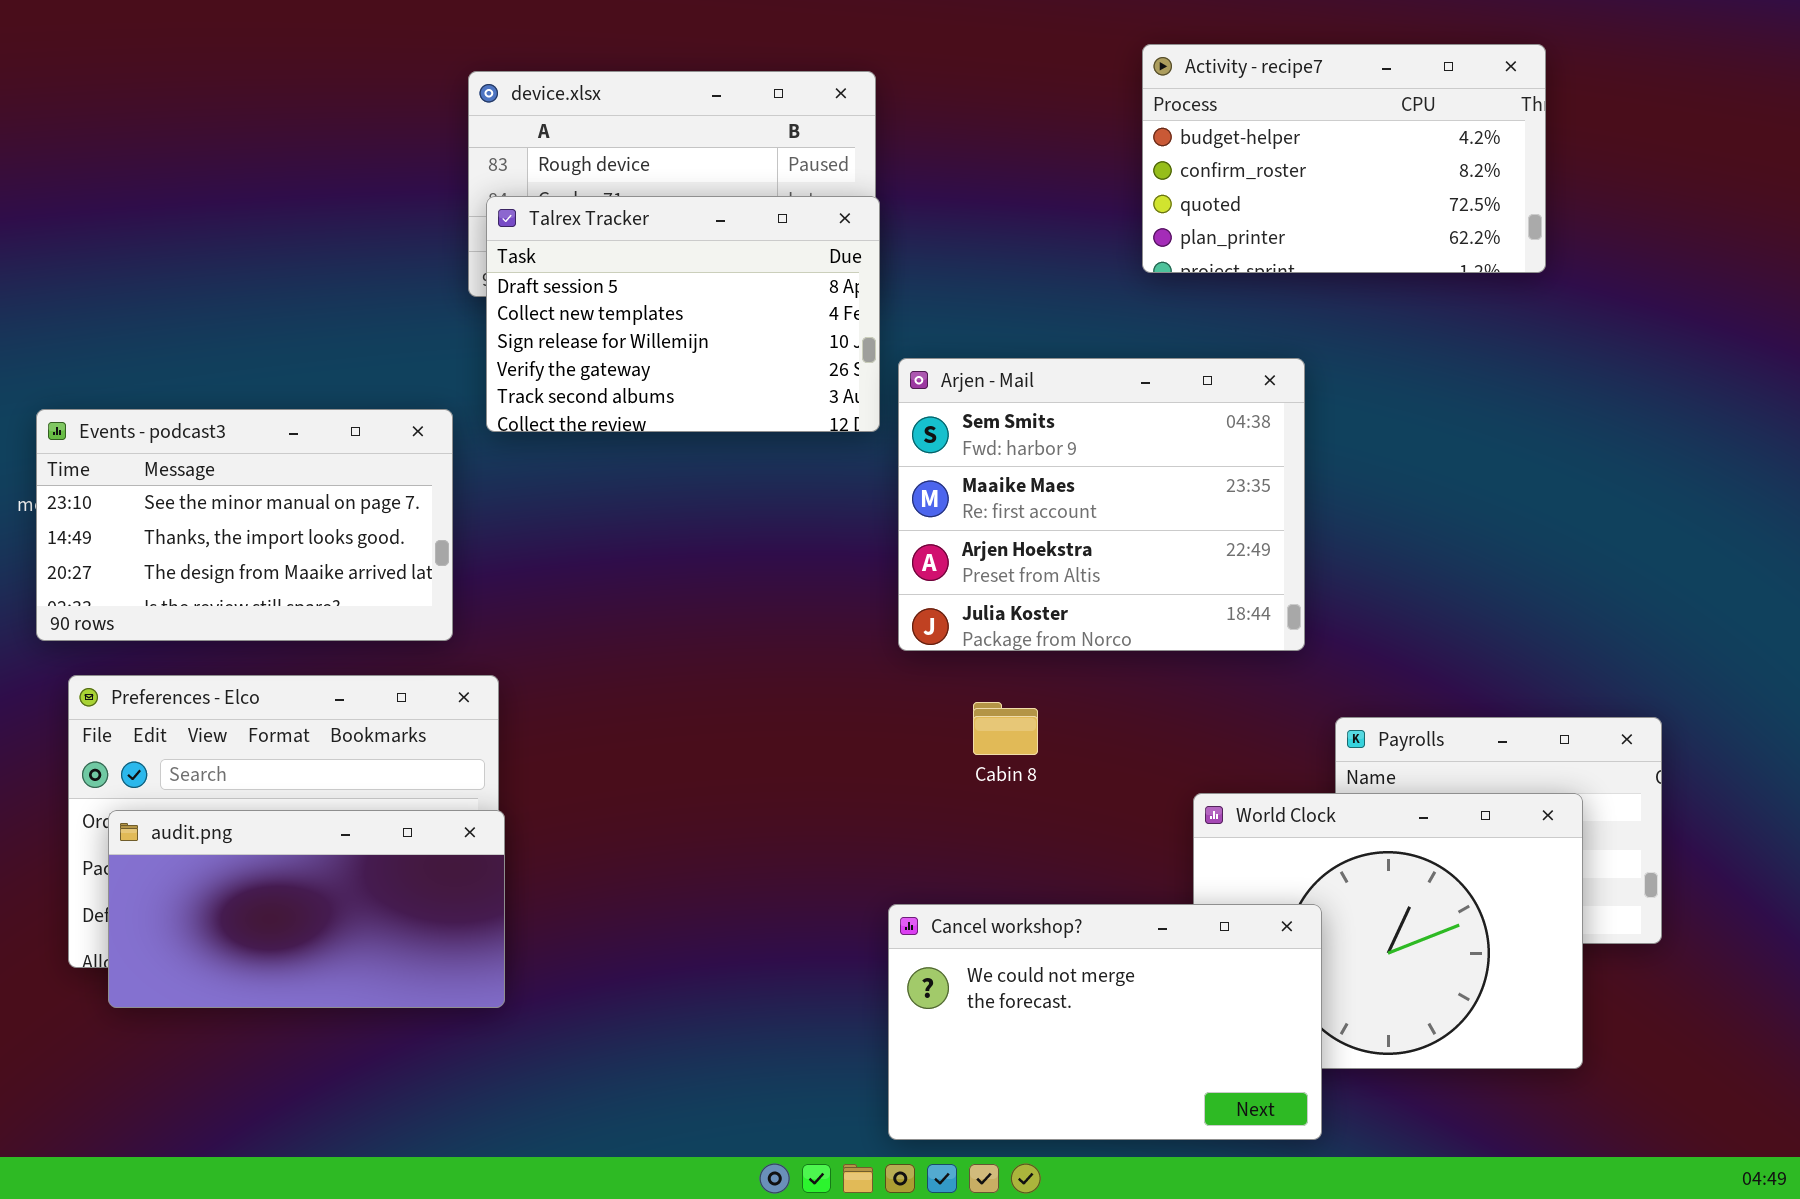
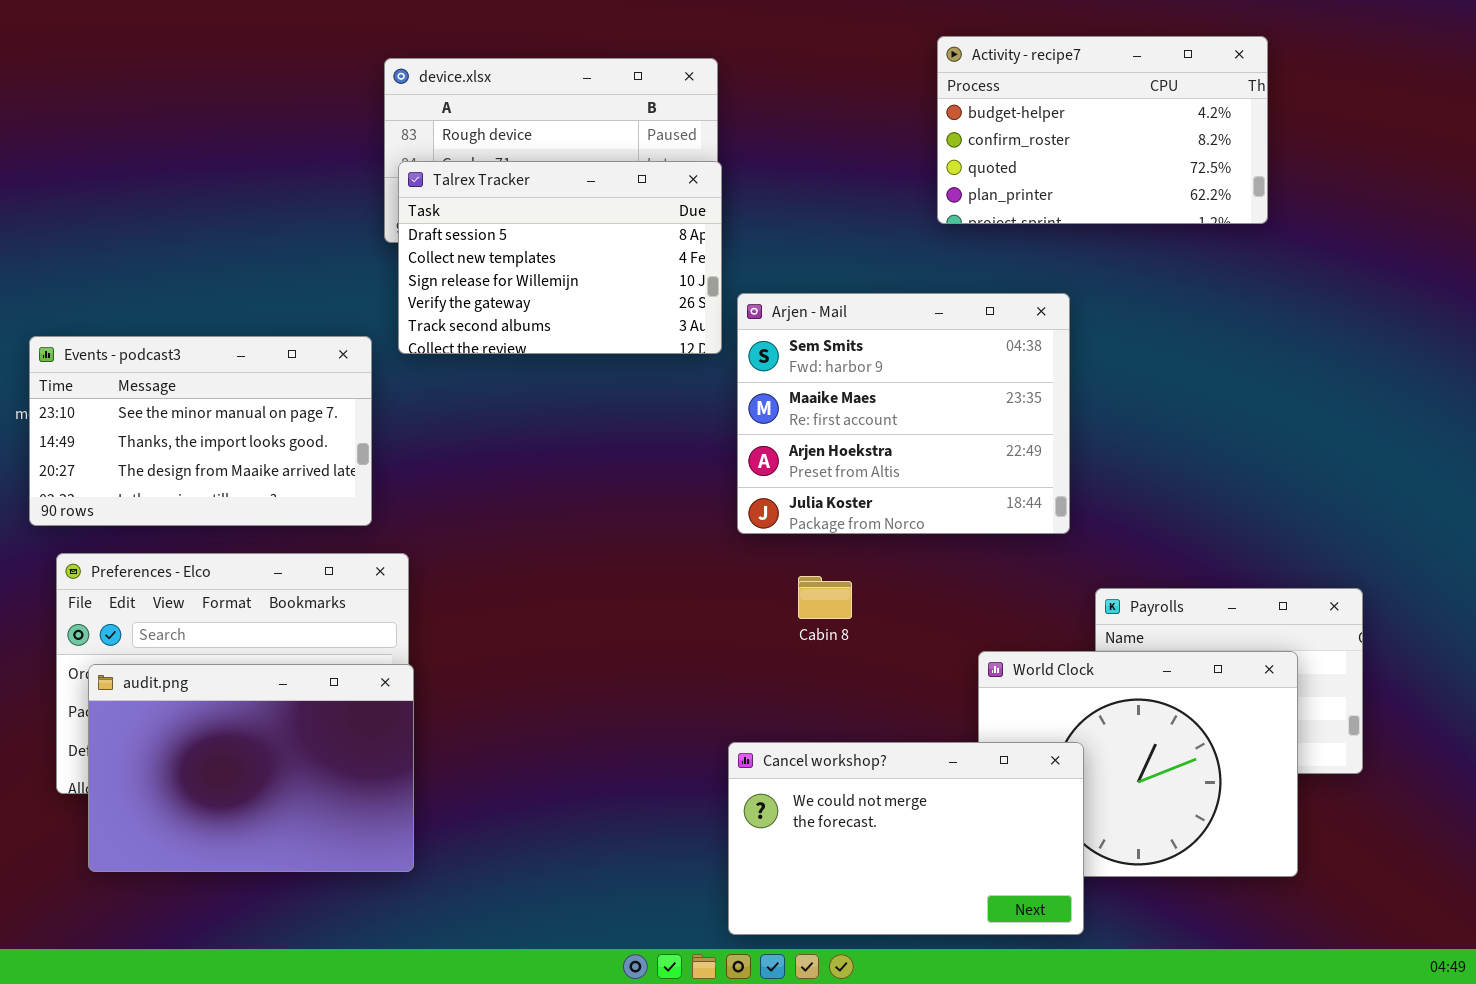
audit.png: [108,810,505,1008] -> [88,664,414,872], resized

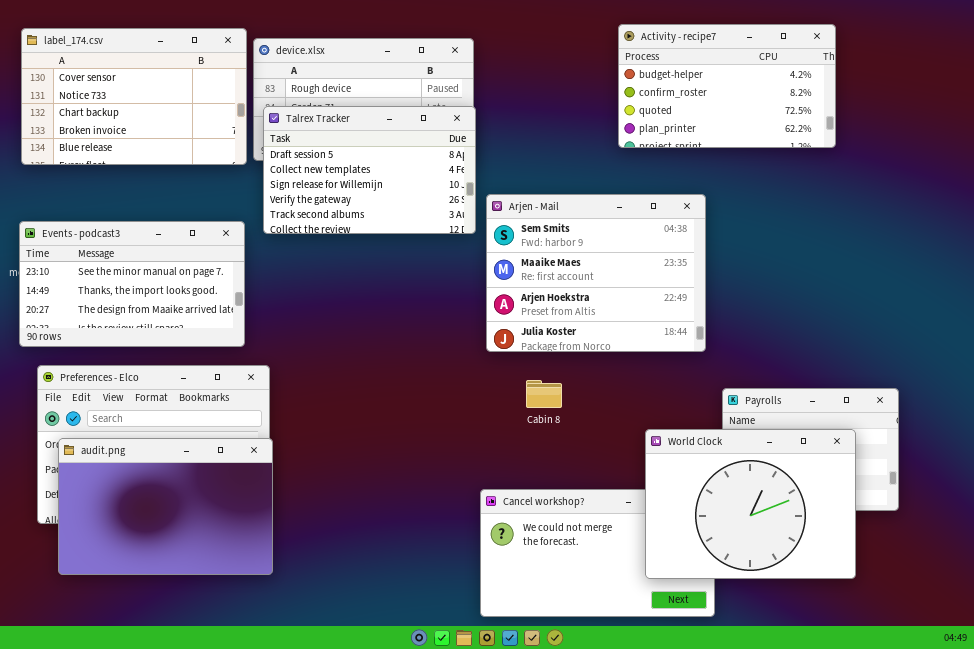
label_174.csv: none -> [21,28,247,165], opened
World Clock: [978,651,1298,877] -> [645,429,856,579], raised

